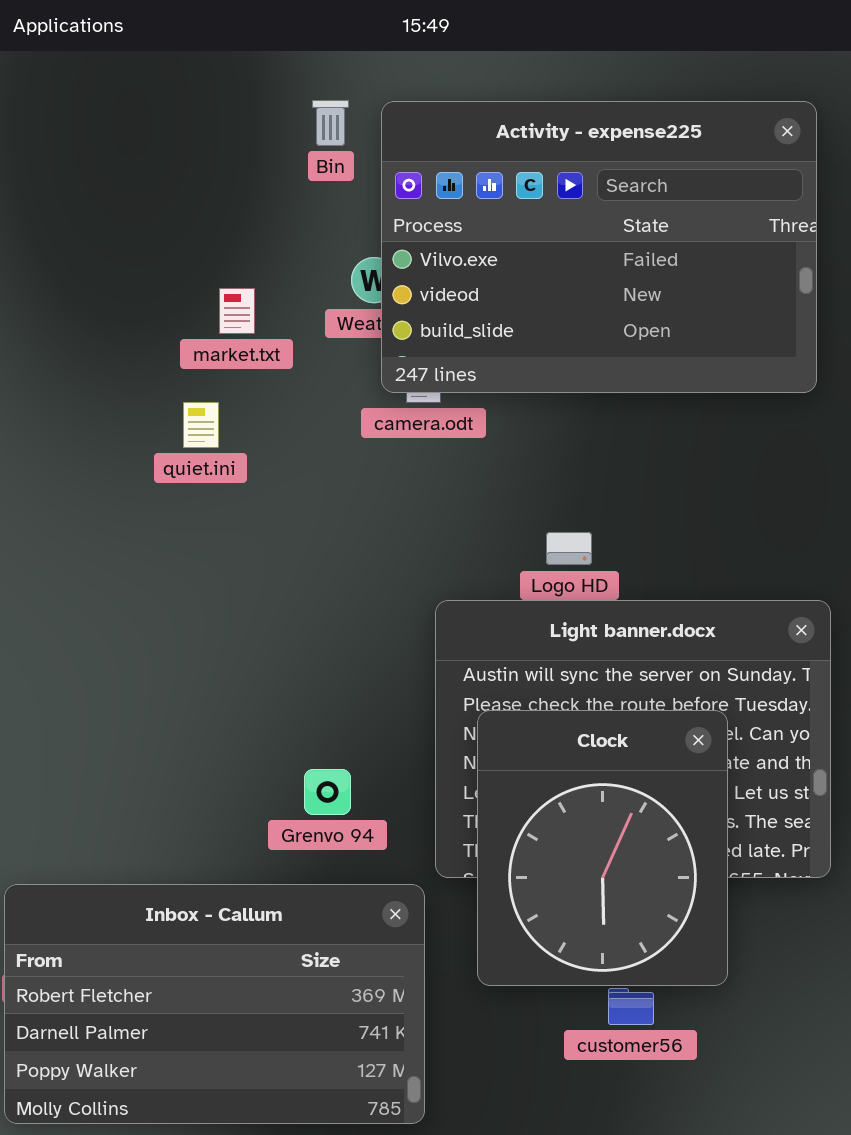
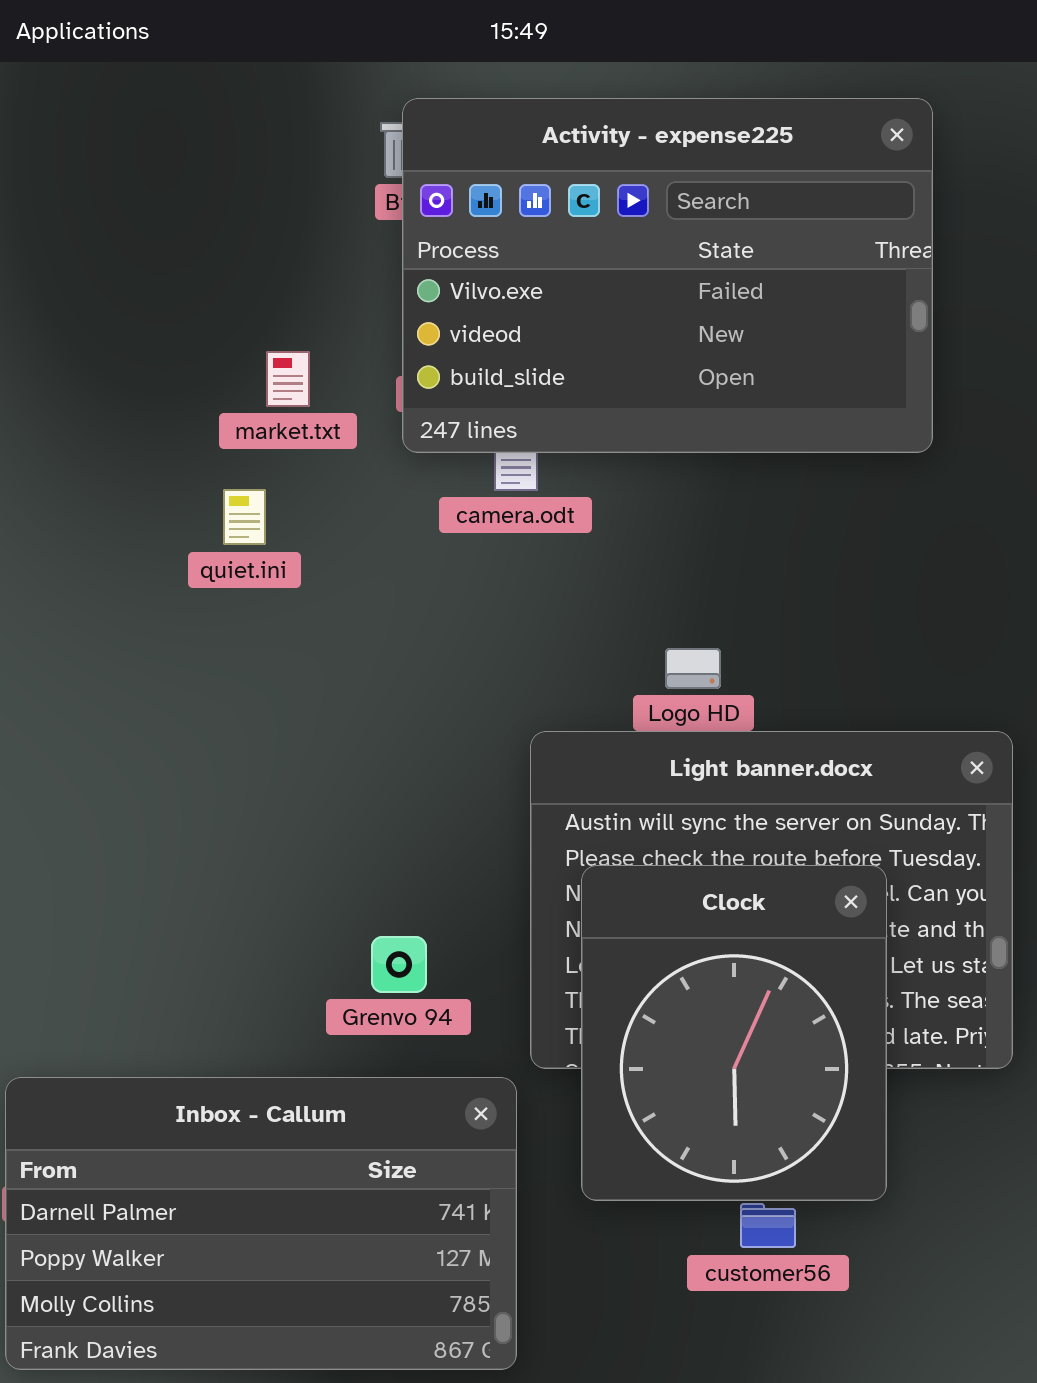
Activity - expense225: [381,101,817,393] -> [402,98,933,453], moved
Inbox - Callum: [4,884,425,1124] -> [5,1077,517,1370], scrolled down 1 row

